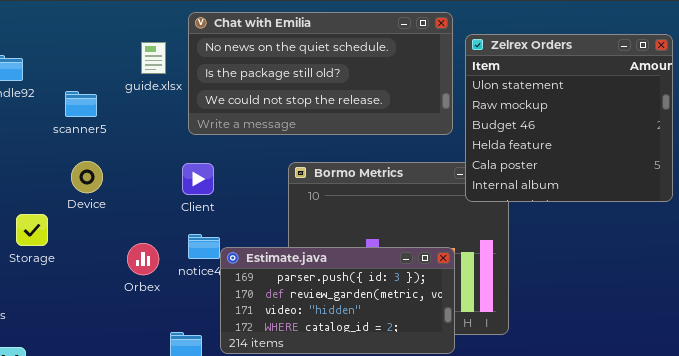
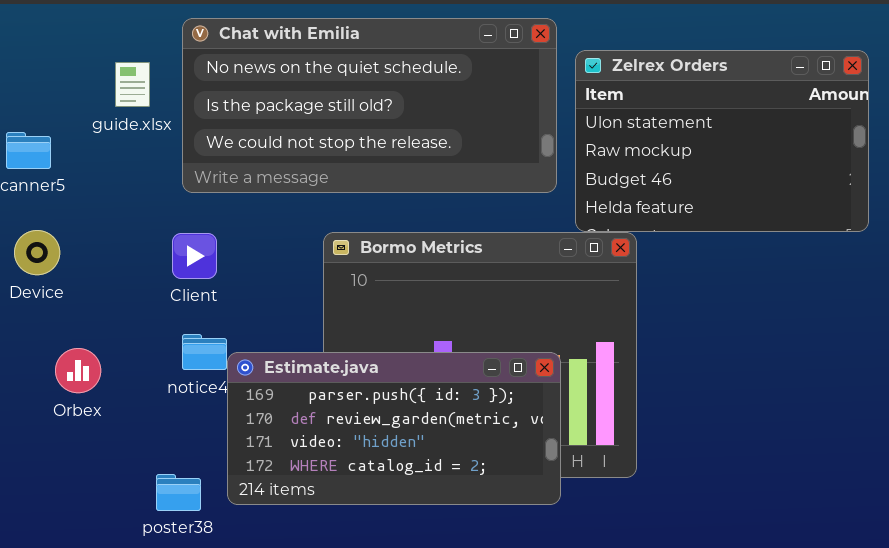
Zelrex Orders: [465,34,673,202] -> [575,50,869,232], resized
Orbex: [127,243,159,275] -> [55,348,101,393], moved

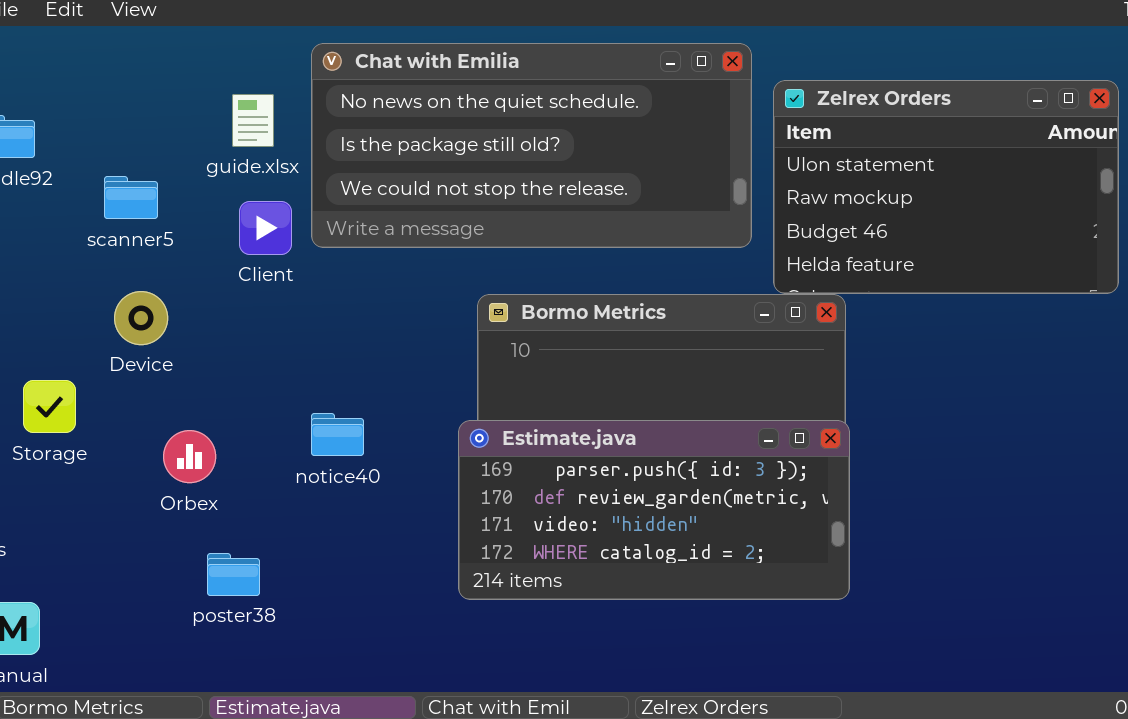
Client: [172,233,217,279] -> [239,201,292,255], moved
Estimate.java: [227,352,561,505] -> [458,420,850,600], moved
poster38: [156,474,201,511] -> [207,553,260,596], moved

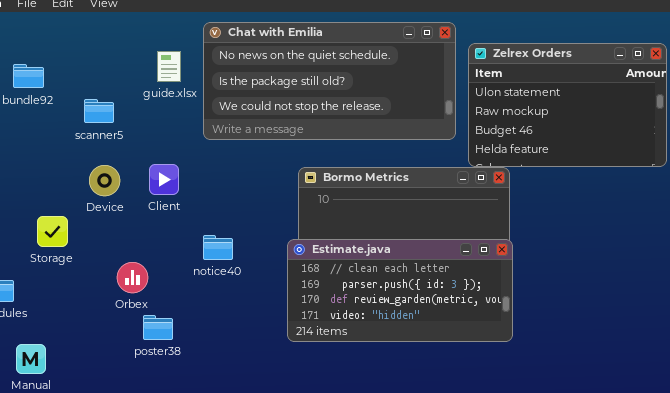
Client: [239,201,292,255] -> [149,164,179,195], moved
Estimate.java: [458,420,850,600] -> [287,239,513,342], scrolled up 1 row
Orbex: [163,430,216,483] -> [117,262,148,293], moved

